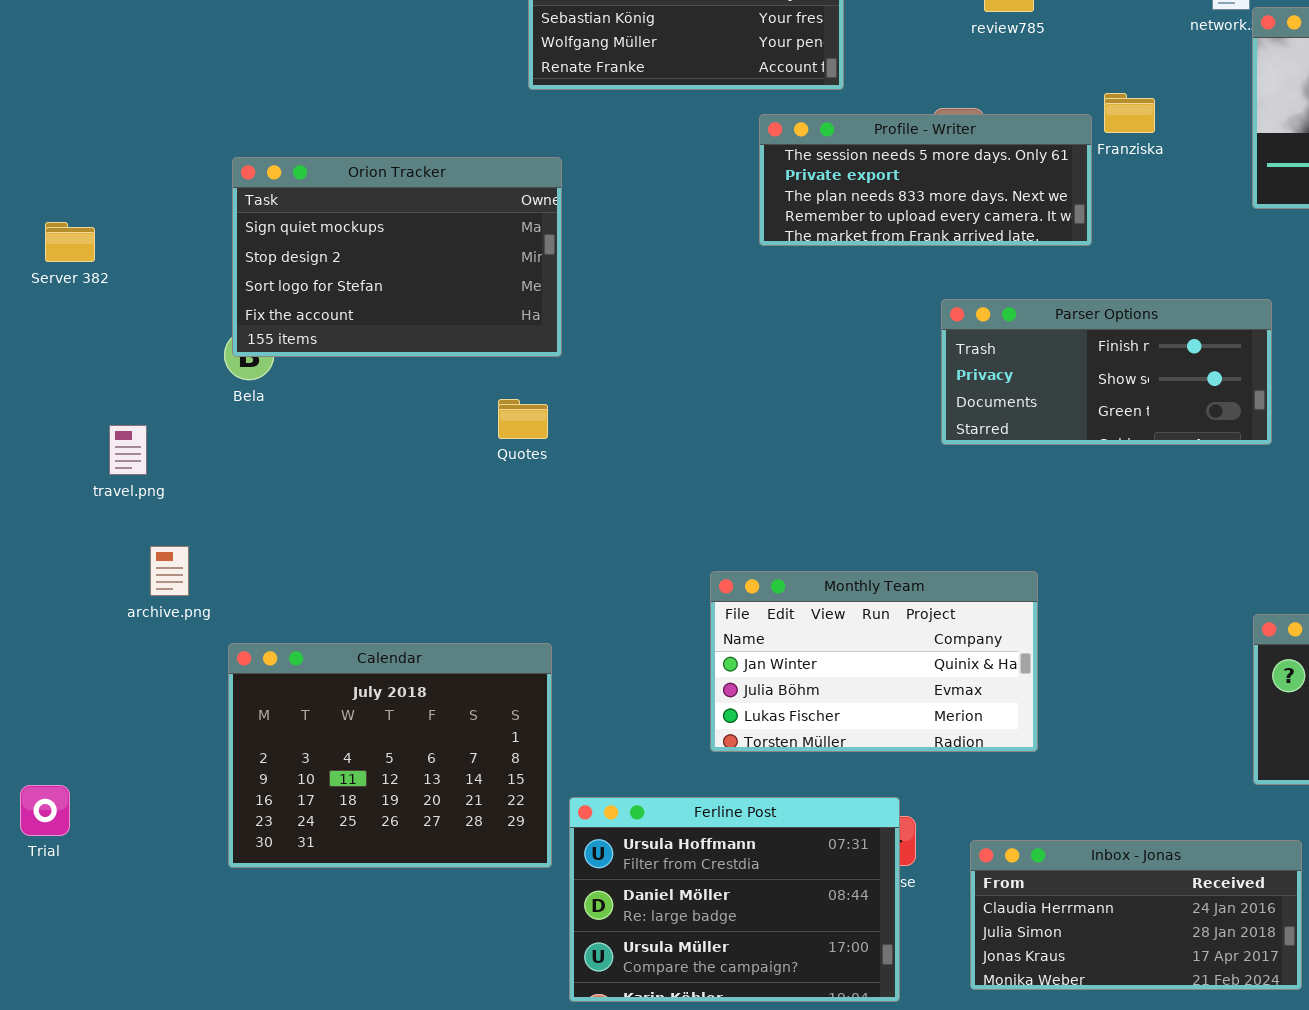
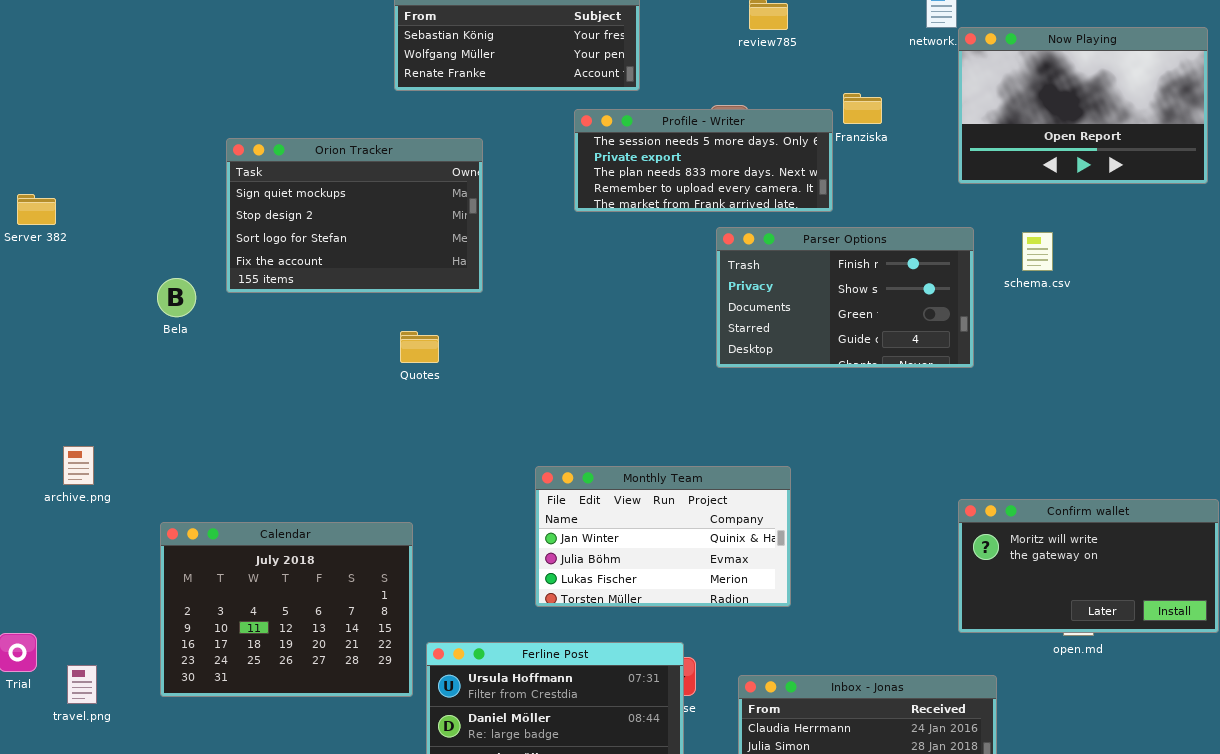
Orion Tracker: [232,157,562,357] -> [226,138,483,293], moved
Parser Options: [941,299,1272,445] -> [716,227,974,368], resized
Quotes: [498,399,548,439] -> [400,331,439,363], moved
travel.png: [109,425,147,475] -> [67,665,97,704], moved
archive.png: [150,546,189,596] -> [63,446,94,485], moved

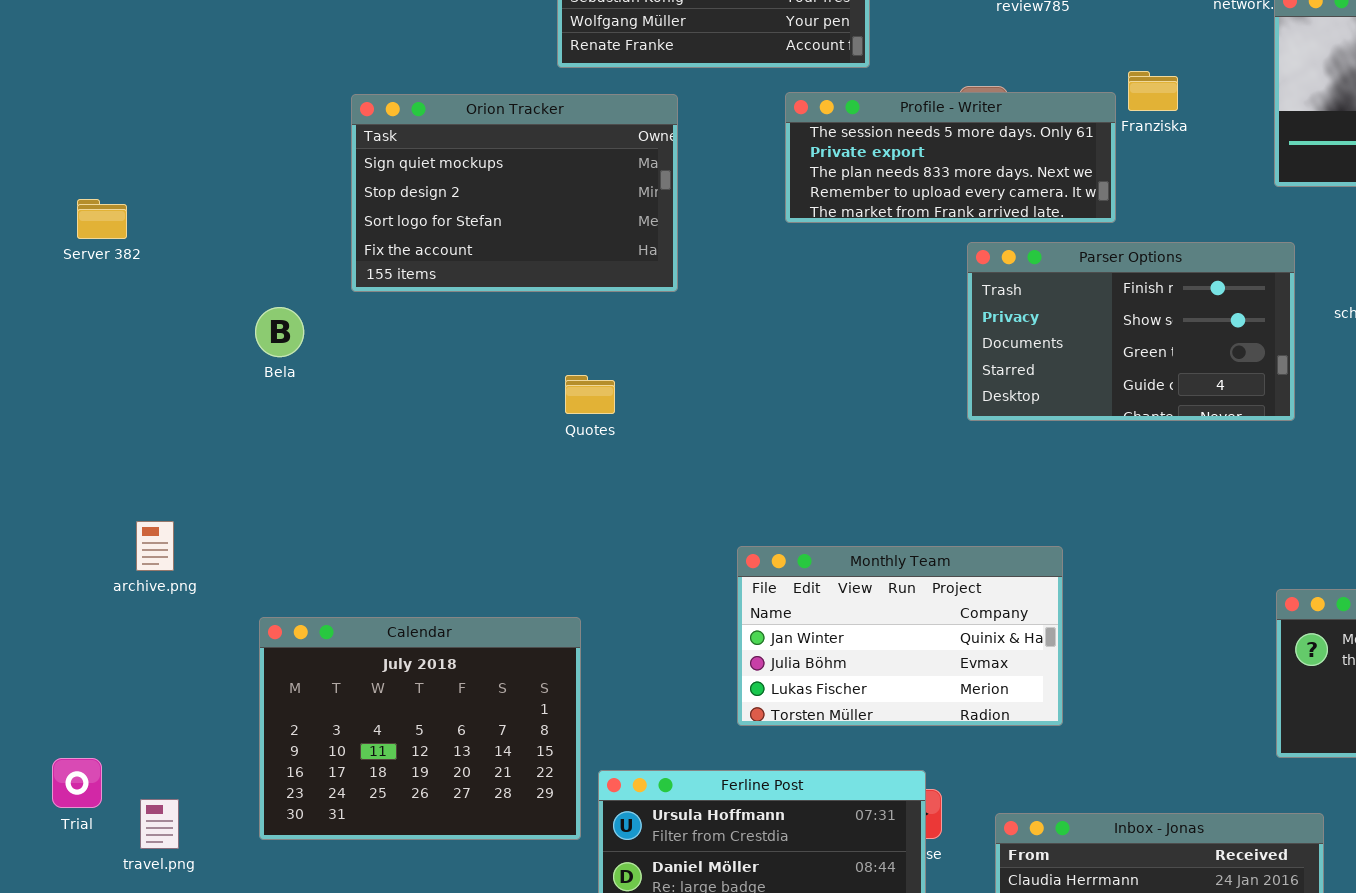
Orion Tracker: [226,138,483,293] -> [351,94,678,292], moved

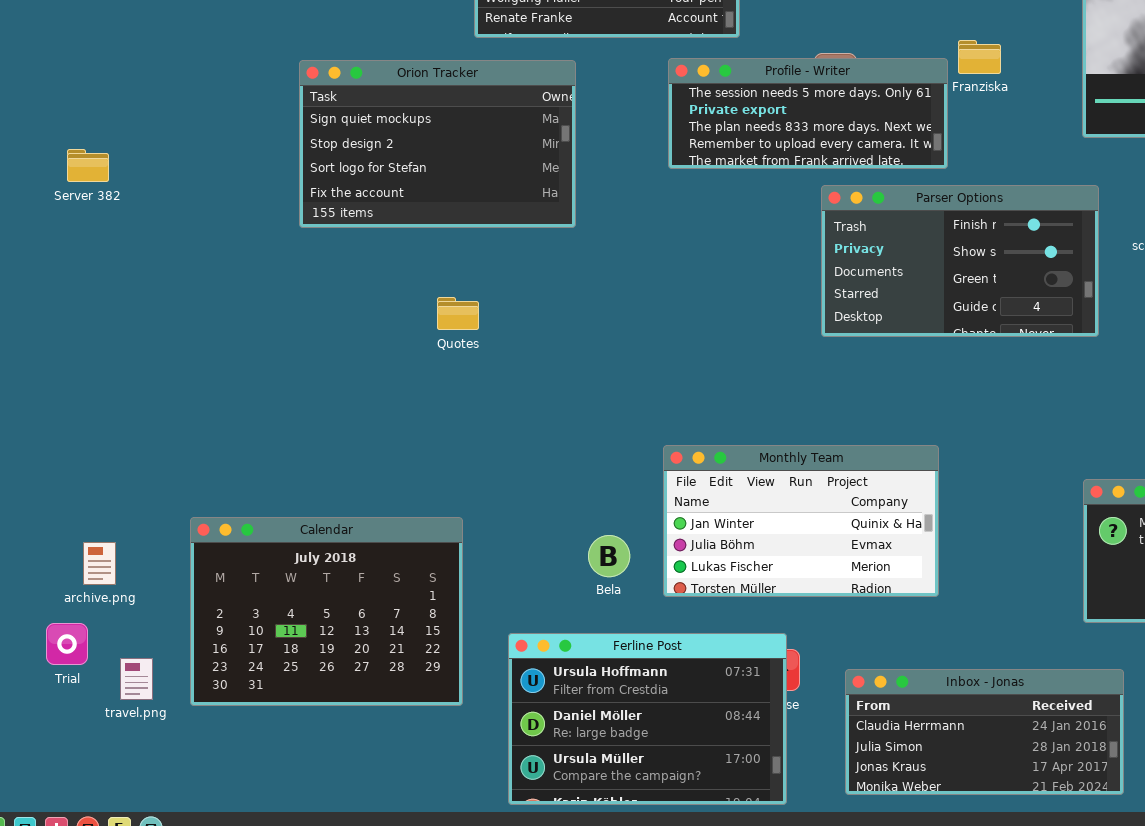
Bela: [255,307,304,357] -> [588,535,630,577], moved
Quotes: [565,375,615,414] -> [437,297,479,330], moved
archive.png: [136,521,174,571] -> [83,542,116,585], moved
Monthly Team: [737,546,1063,726] -> [663,445,939,597], moved
Calendar: [259,617,581,840] -> [190,517,463,706], moved

